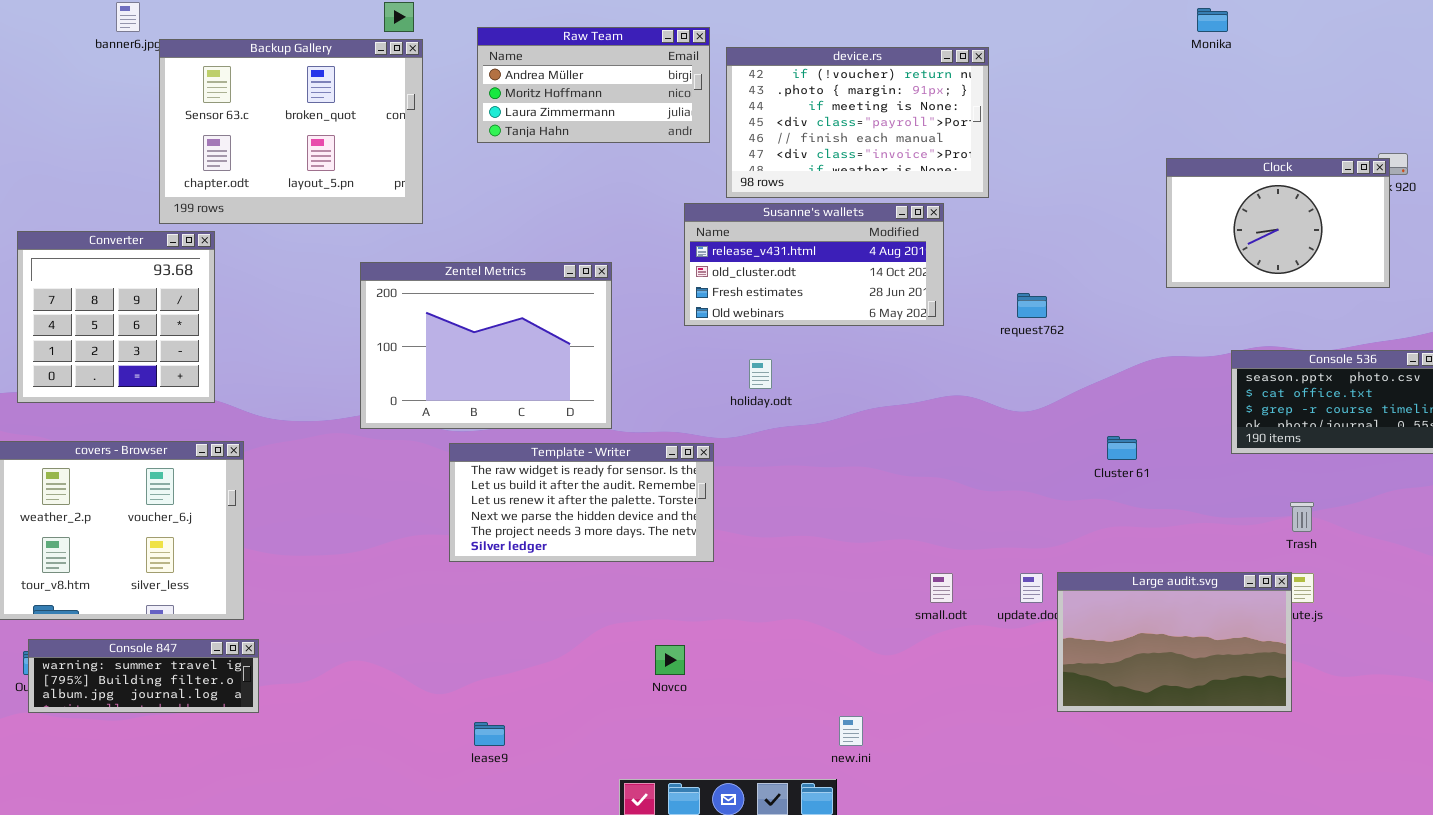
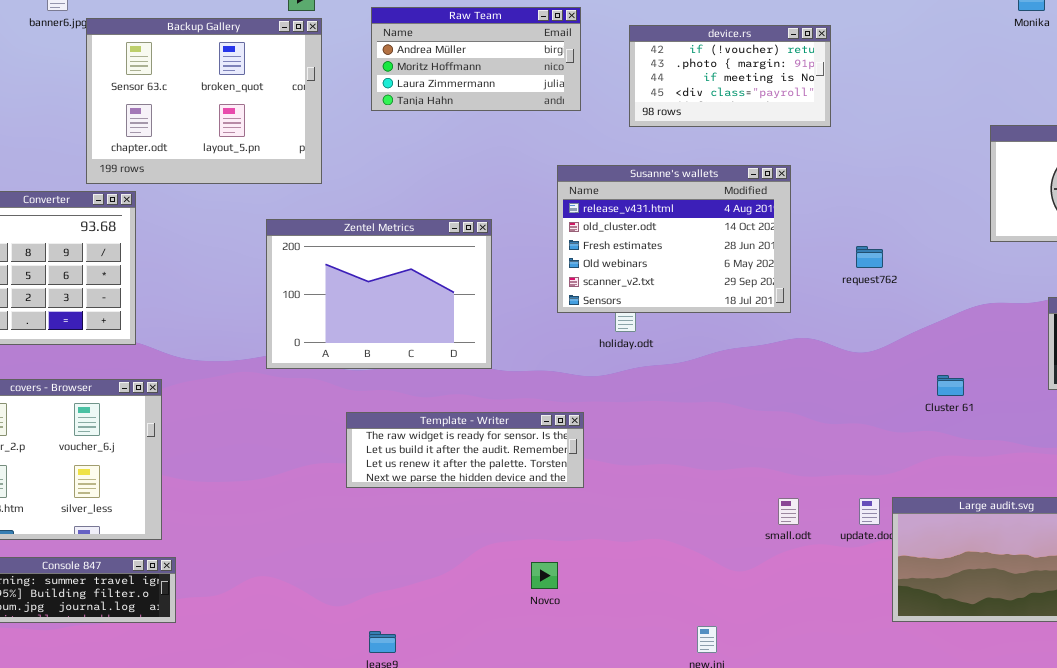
device.rs: [726,47,989,198] -> [629,25,831,127], resized
Susanne's wallets: [684,203,944,326] -> [557,165,791,313], resized
Template - Writer: [449,443,714,562] -> [346,412,584,488], resized

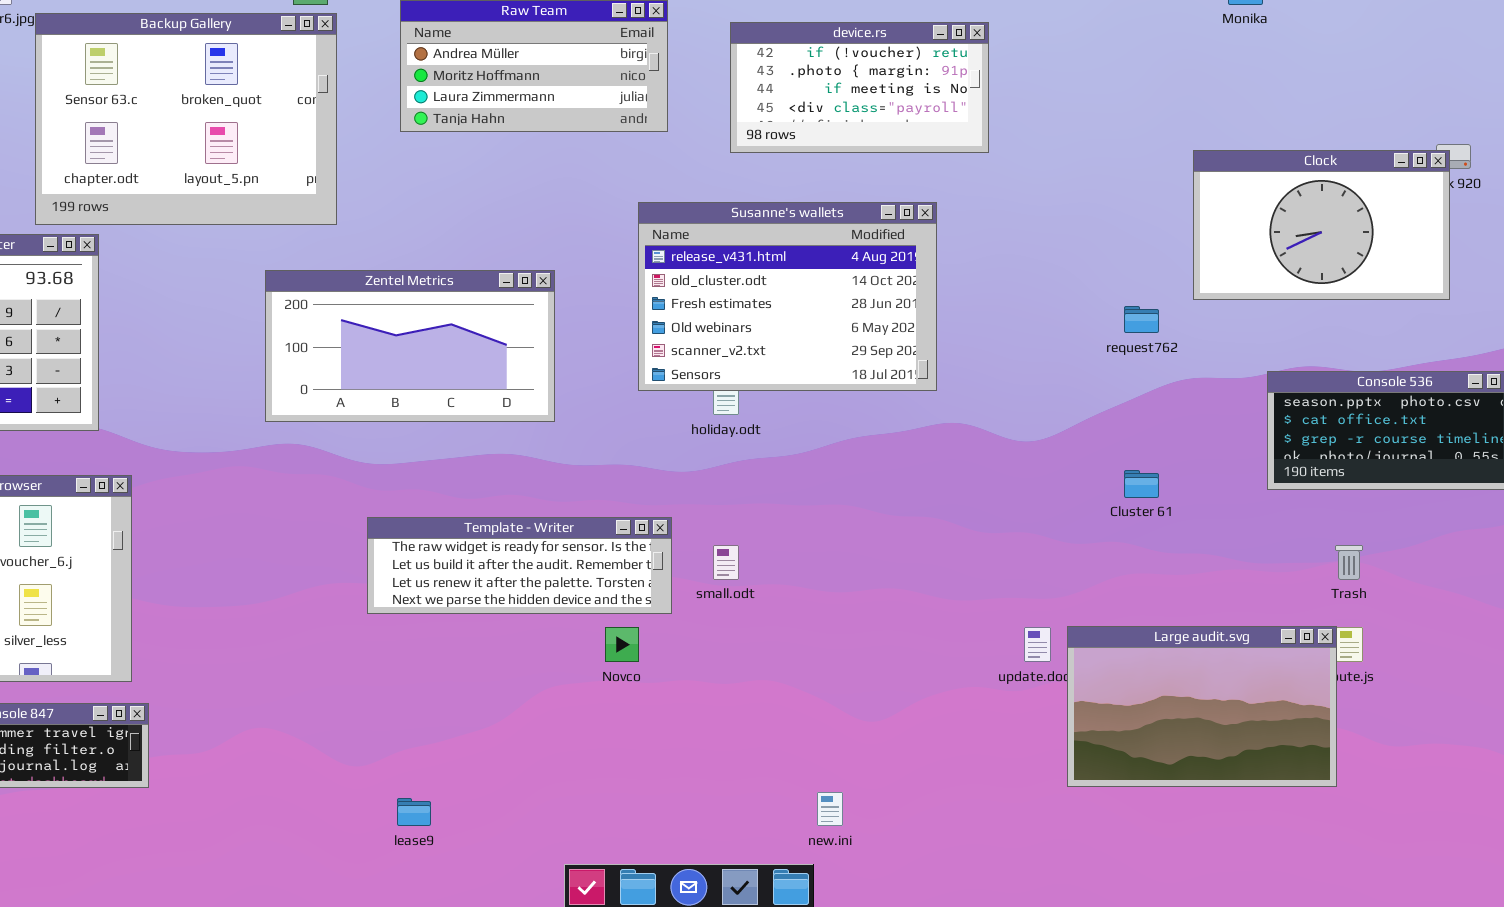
Zentel Metrics: [266,219,492,369] -> [265,270,555,422], resized
request762: [856,246,883,268] -> [1124,306,1159,333], moved
small.odt: [778,498,799,525] -> [713,545,739,580], moved
Novco: [531,562,558,589] -> [605,627,639,662], moved

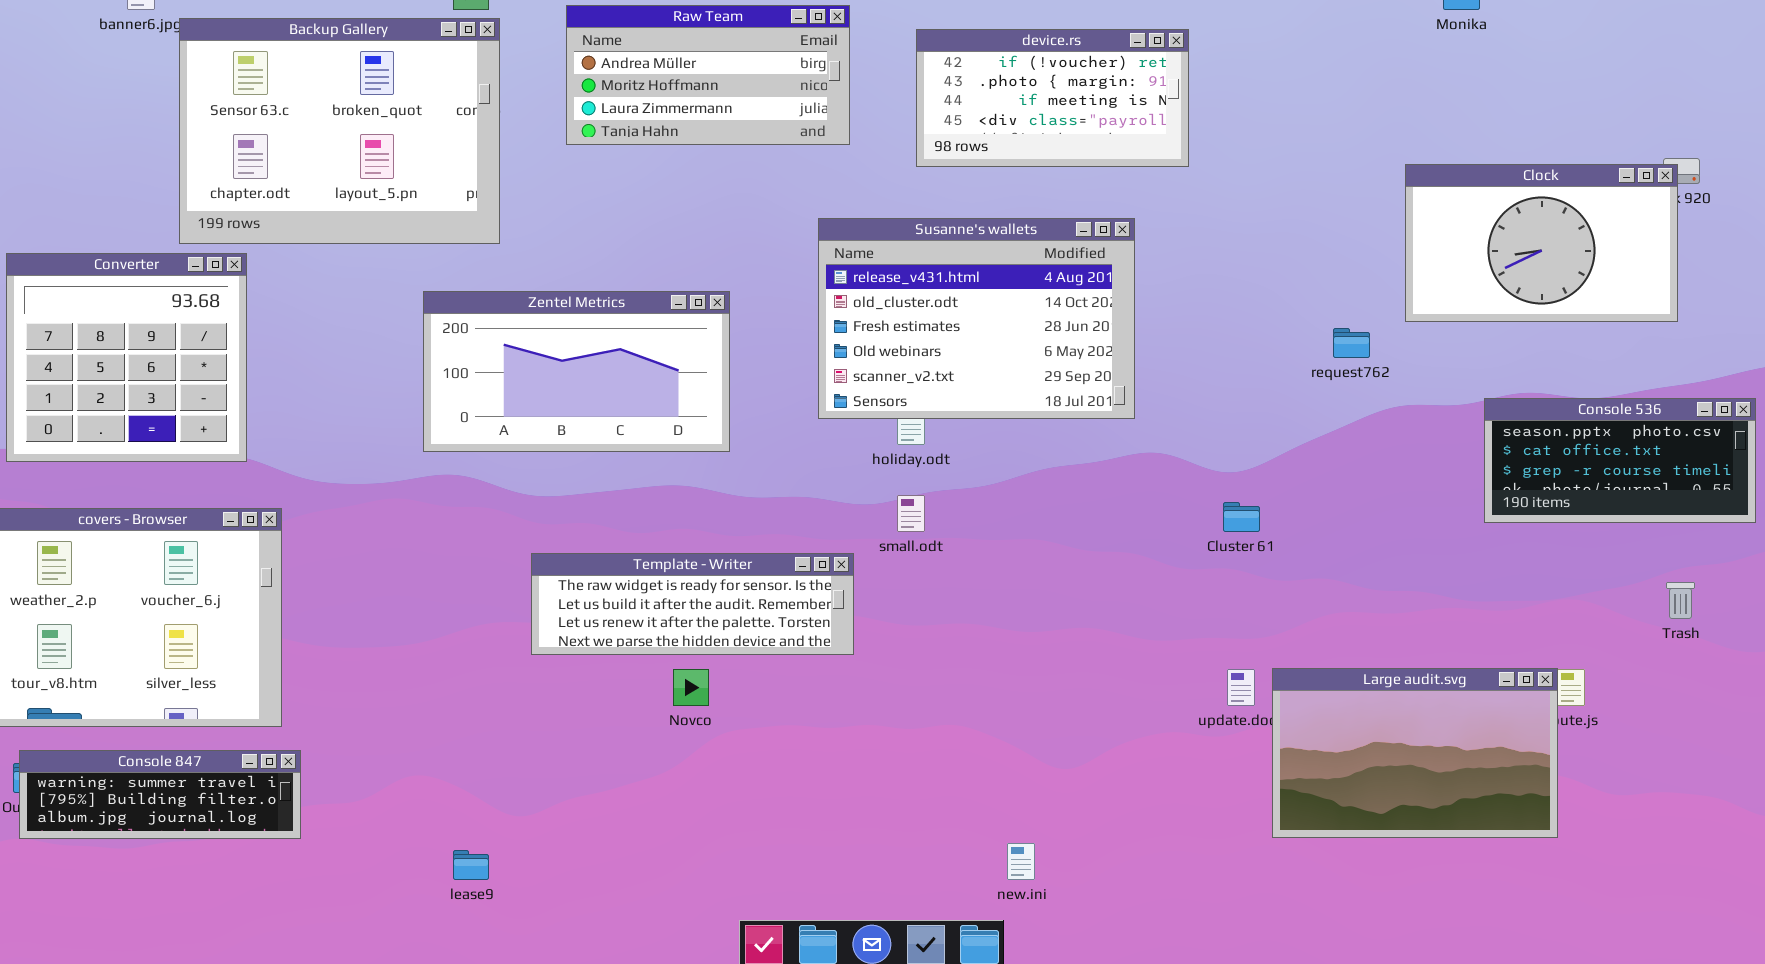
Cluster 61: [1124,470,1159,498] -> [1223,502,1260,532], moved
small.odt: [713,545,739,580] -> [897,495,925,532], moved
Trash: [1335,545,1363,580] -> [1666,582,1695,619], moved
Novco: [605,627,639,662] -> [673,669,709,706], moved
lease9: [397,798,431,826] -> [453,850,489,880], moved

